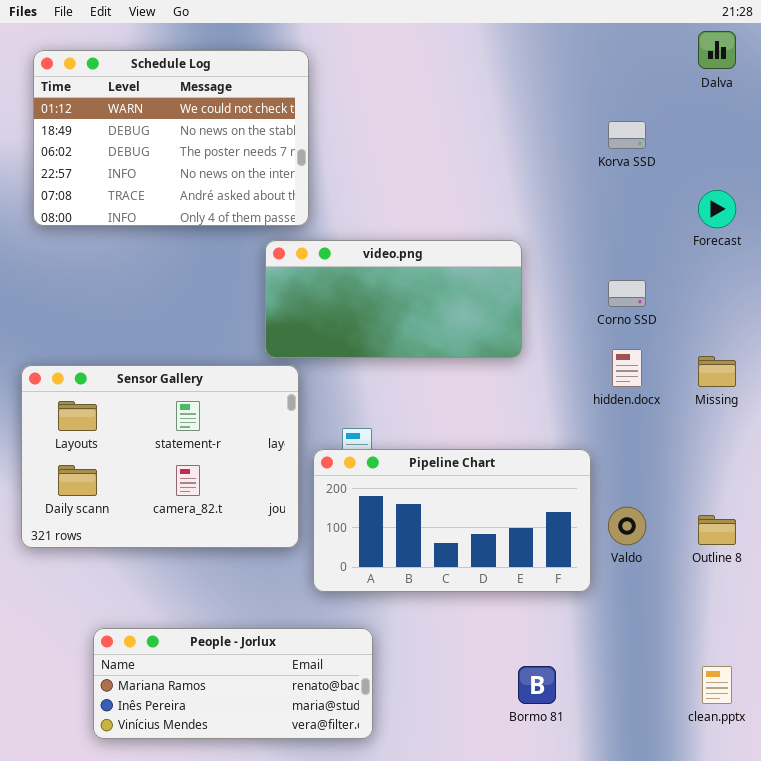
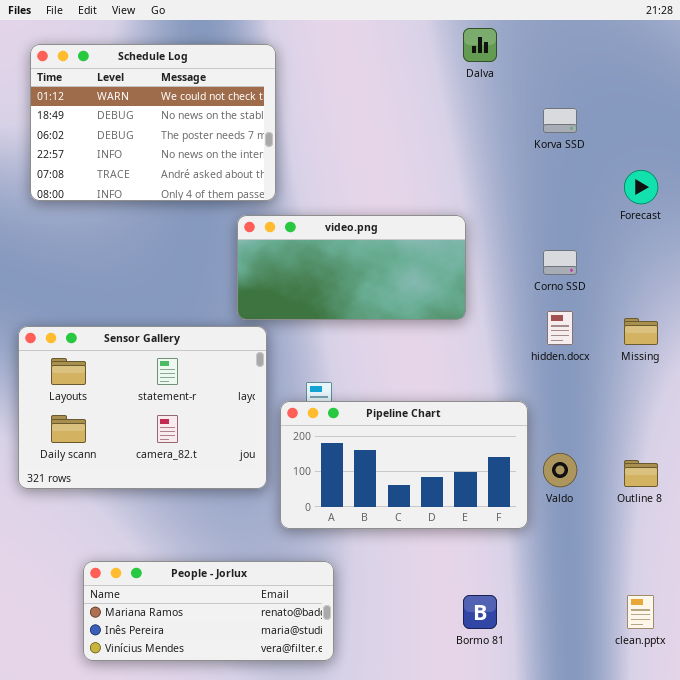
Dalva: [698,31,736,69] -> [463,28,497,62], moved

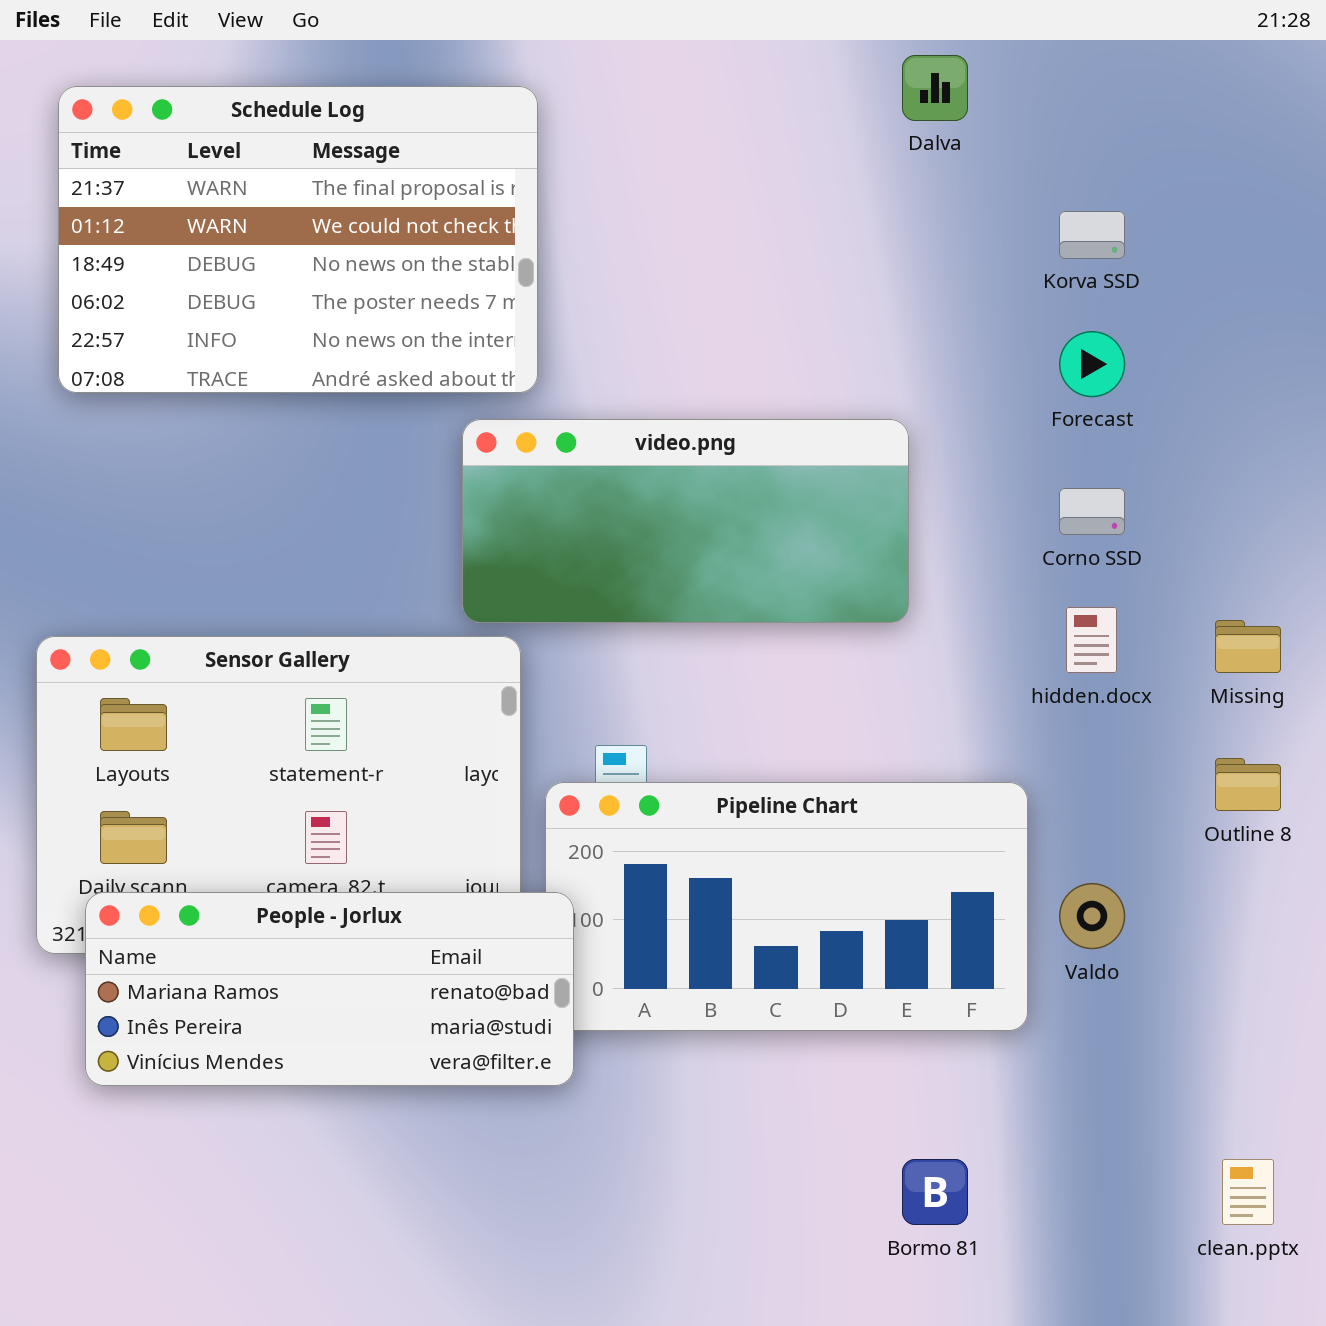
Schedule Log: [30,44,276,201] -> [58,86,538,393], scrolled up 1 row
Forecast: [624,170,658,204] -> [1059,331,1125,397], moved
Outline 8: [624,460,658,487] -> [1215,758,1281,811], moved
People - Jorlux: [83,561,334,661] -> [85,892,574,1086], moved

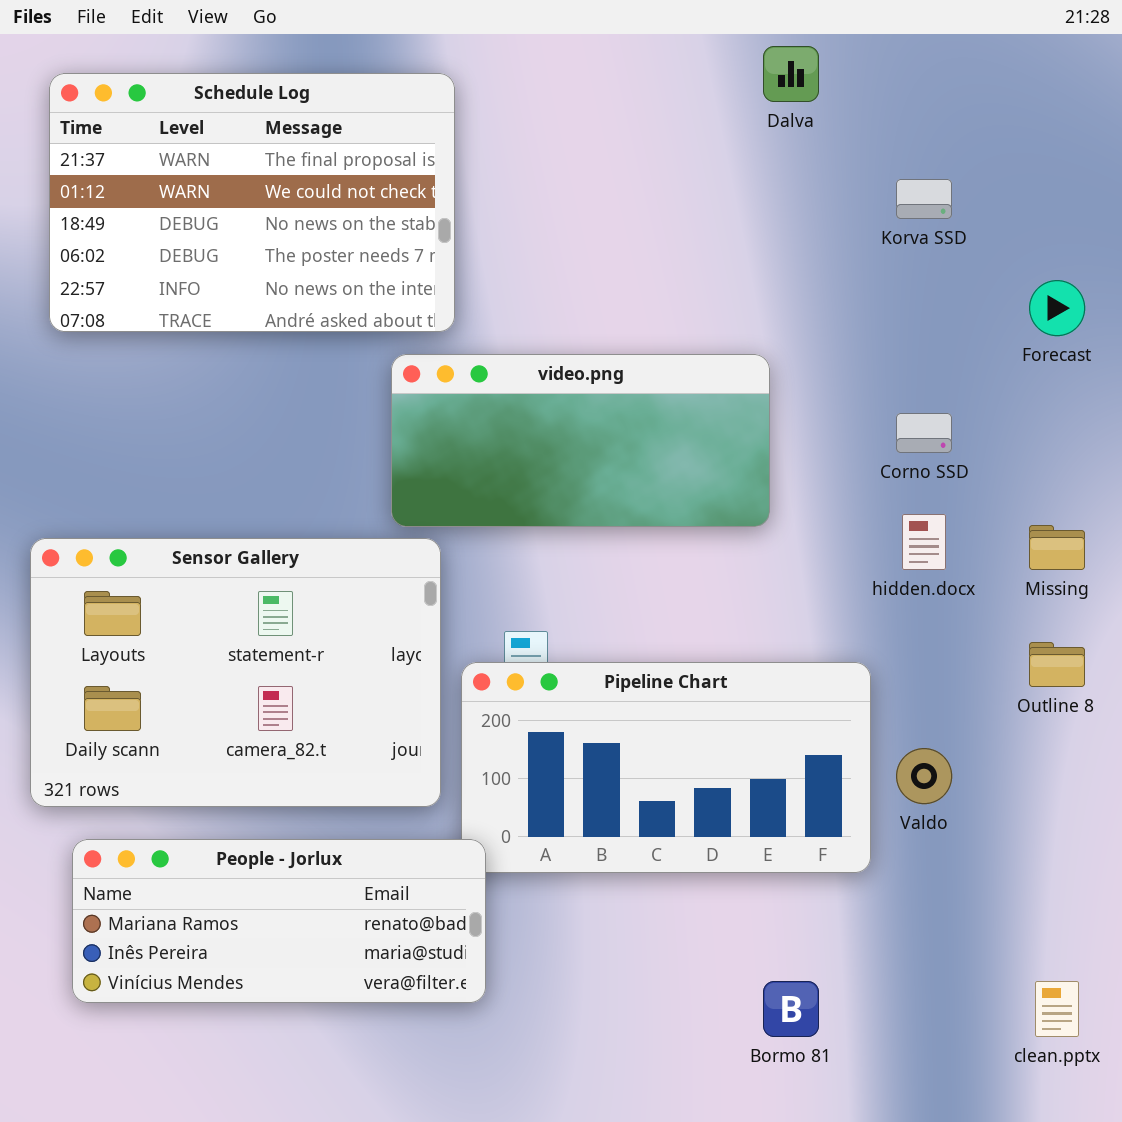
Forecast: [1059,331,1125,397] -> [1029,280,1085,336], moved
People - Jorlux: [85,892,574,1086] -> [72,839,486,1003], moved

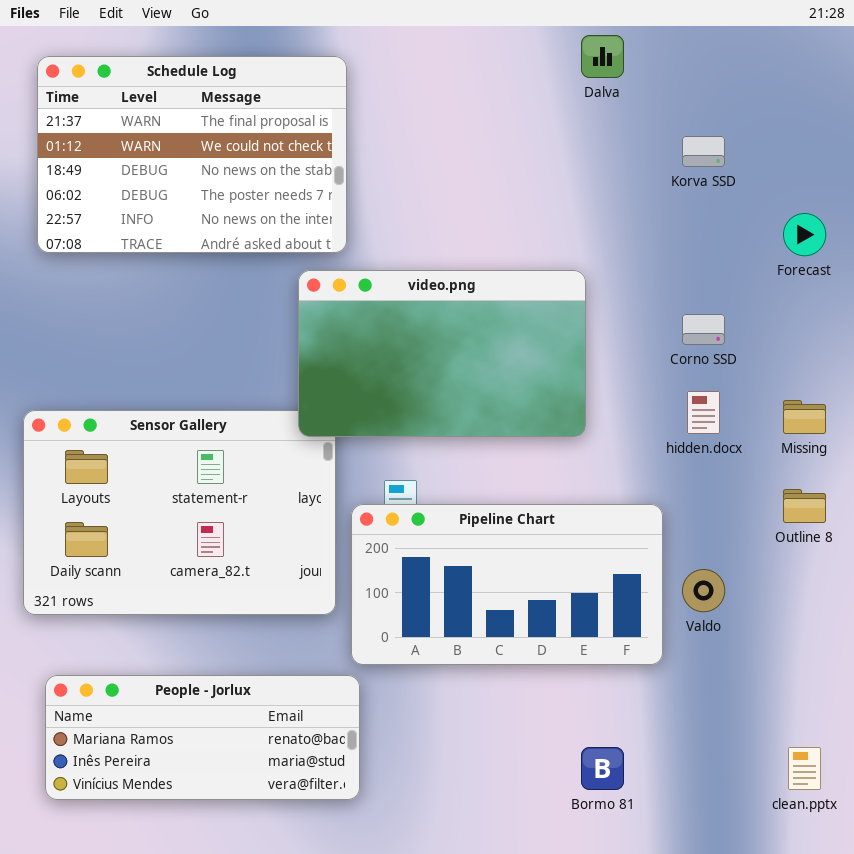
video.png: [391,354,770,527] -> [298,270,586,437], resized
People - Jorlux: [72,839,486,1003] -> [45,675,360,800], moved

